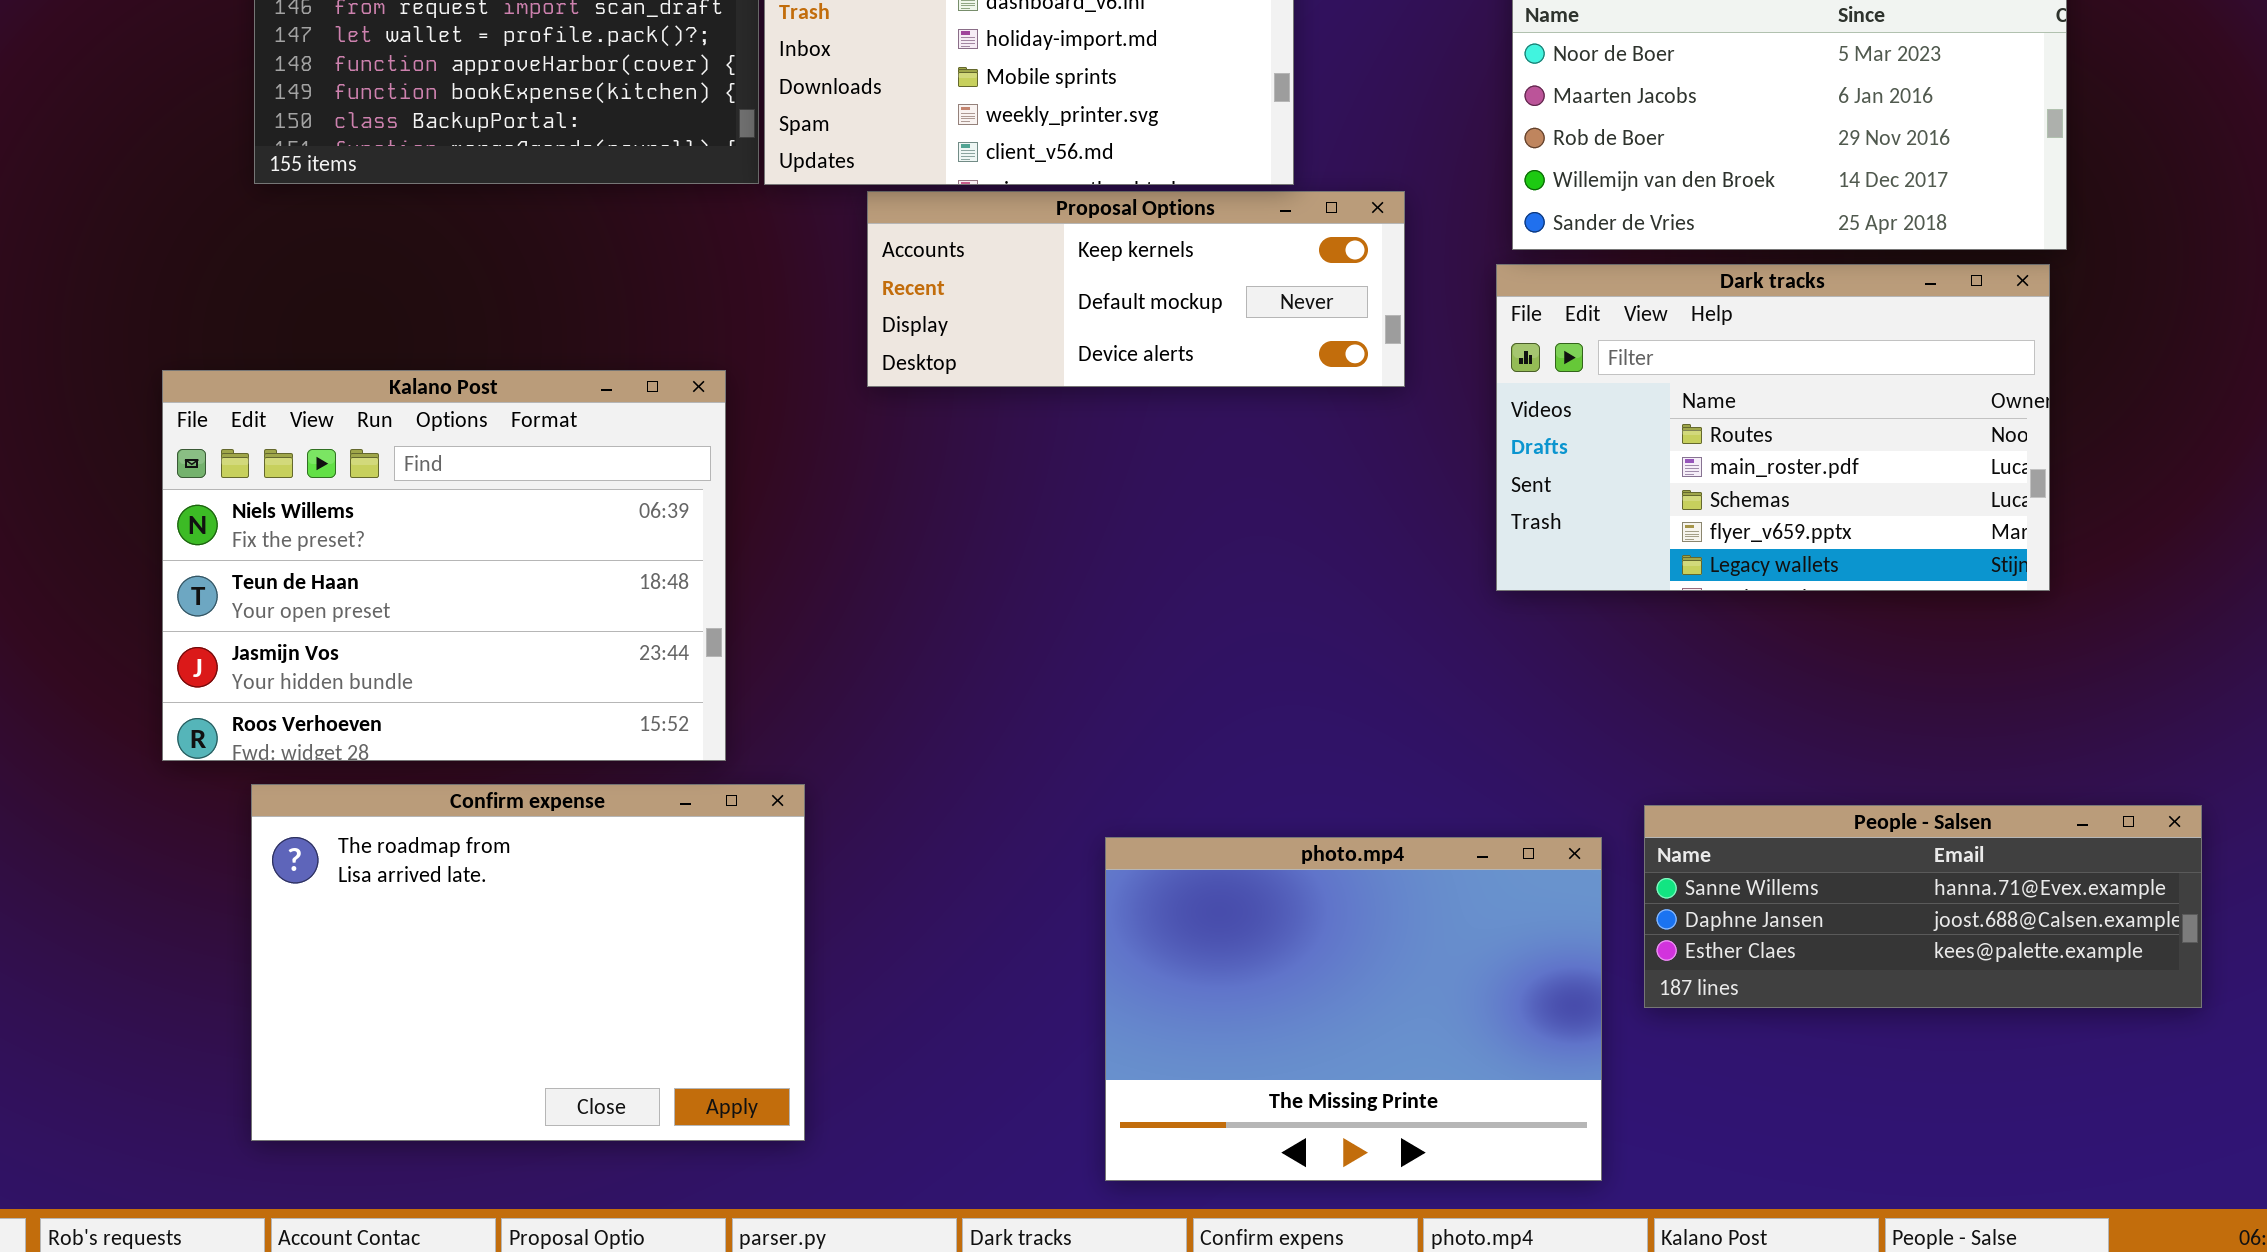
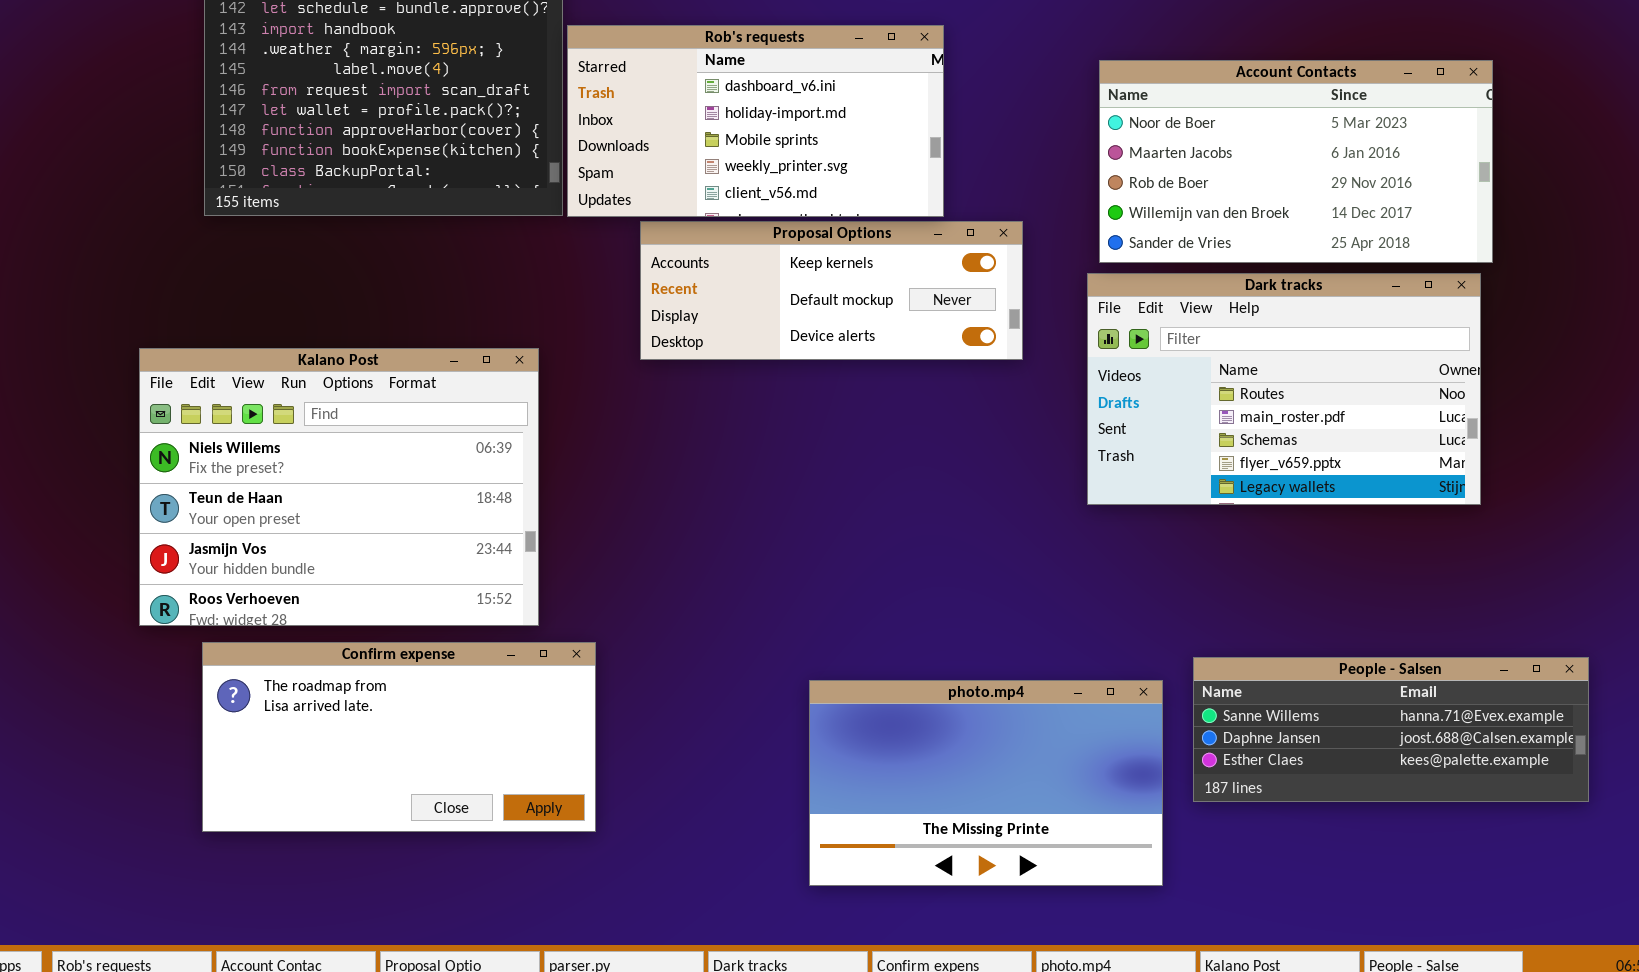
Confirm expense: [251,784,805,1141] -> [202,642,596,832], resized
photo.mp4: [1105,837,1602,1181] -> [809,680,1163,886], resized

